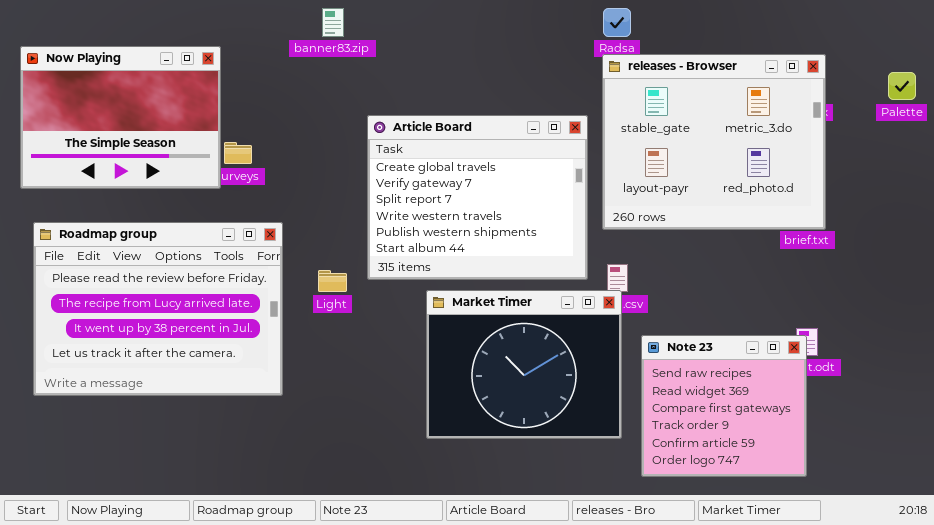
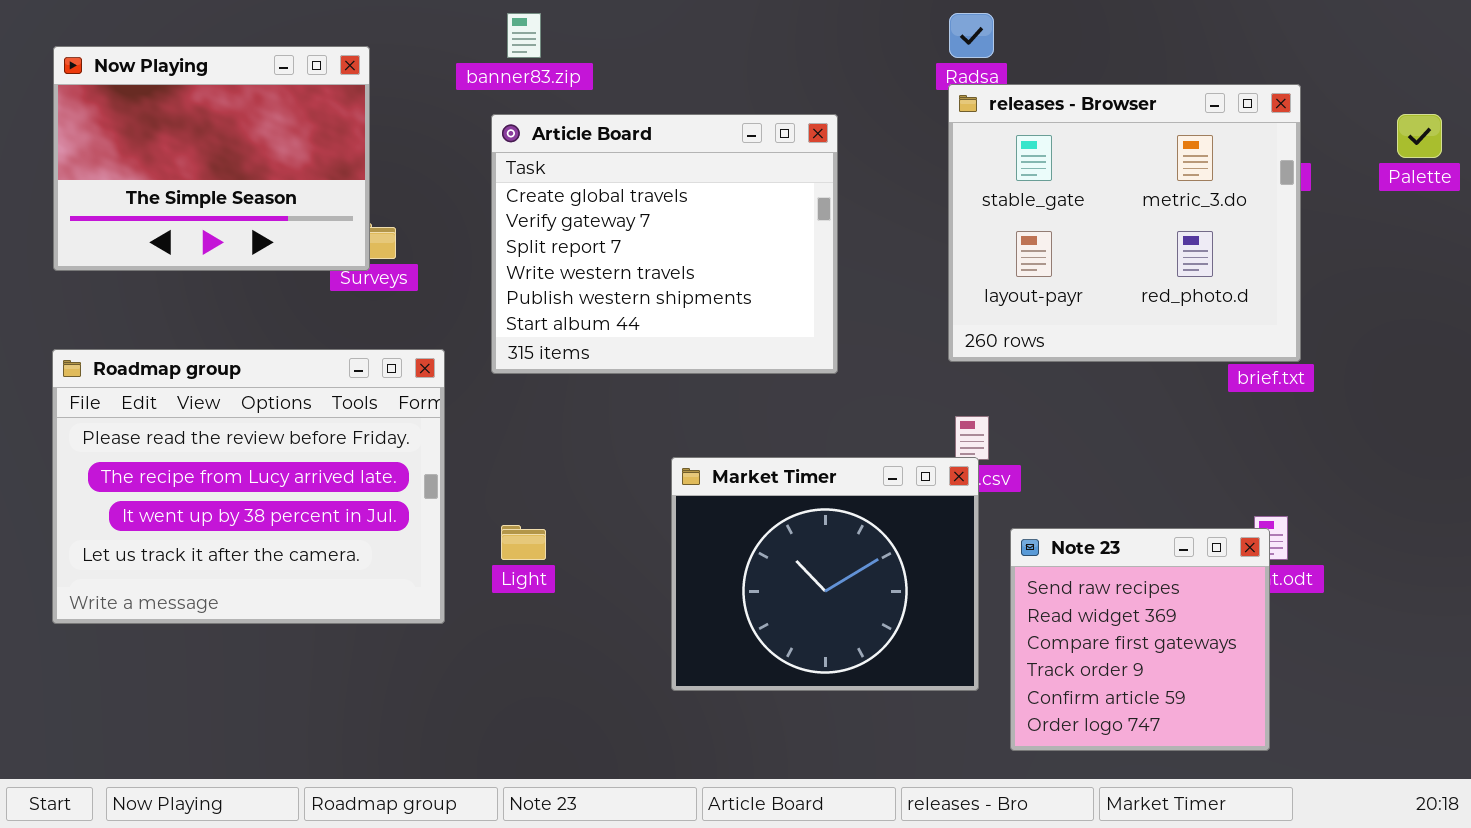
Now Playing: [20,46,221,189] -> [53,46,370,271], moved
Article Board: [367,115,588,280] -> [491,114,838,374], moved
Light: [318,270,347,292] -> [501,525,546,560], moved

